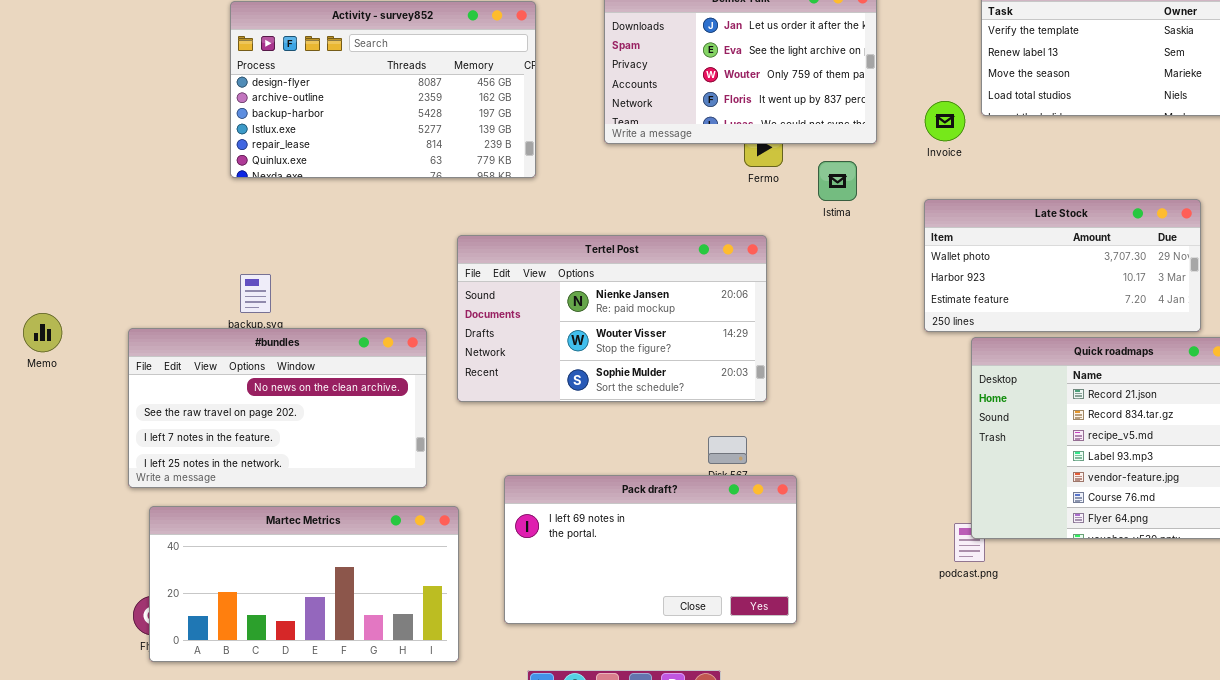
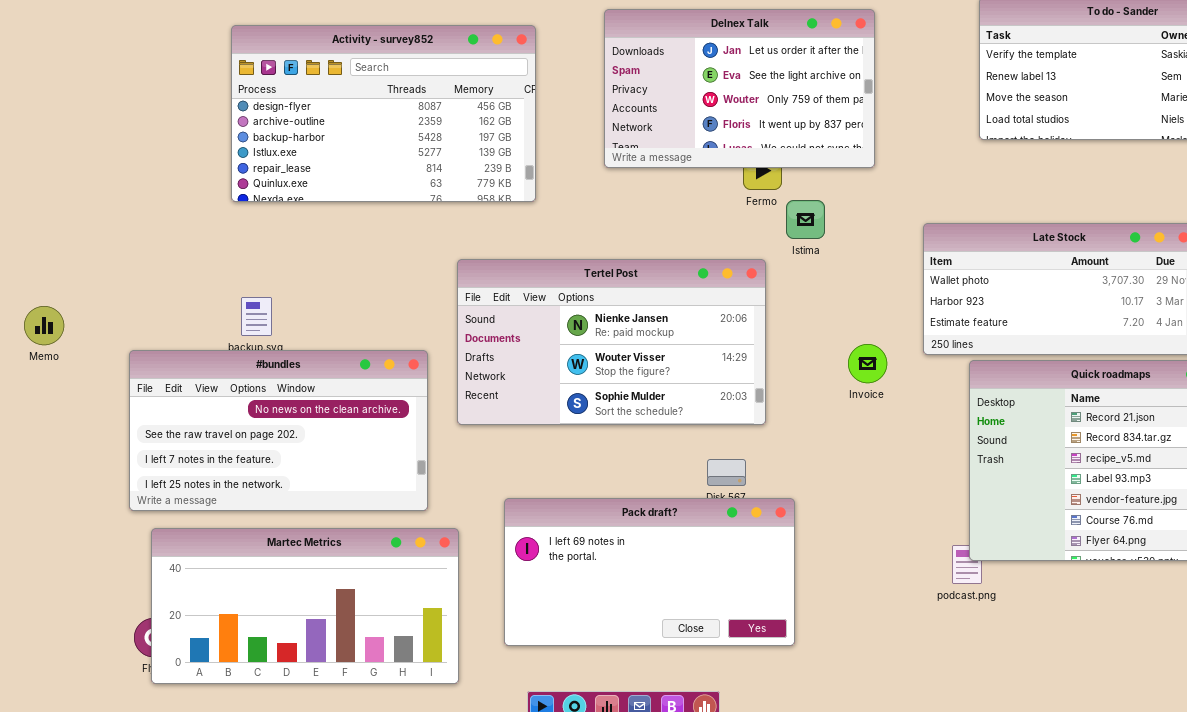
Invoice: [925,101,965,141] -> [848,344,887,383], moved
Istima: [818,161,857,201] -> [786,200,825,239], moved
Memo: [23,313,62,352] -> [24,306,64,345], moved

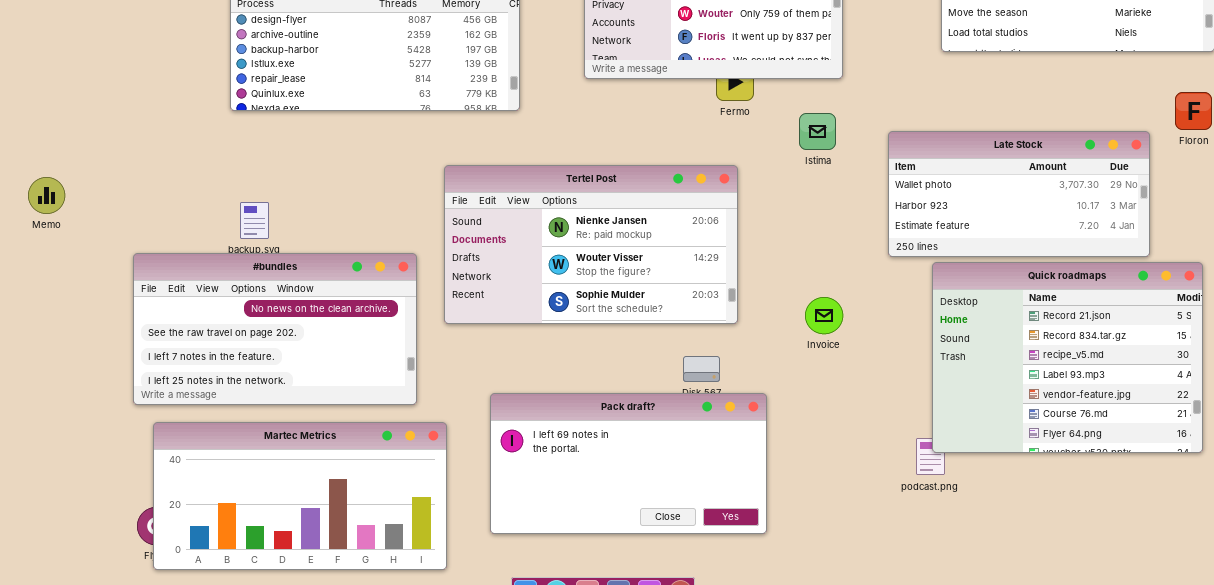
Istima: [786,200,825,239] -> [799,113,836,150], moved
Memo: [24,306,64,345] -> [28,177,65,214], moved
Invoice: [848,344,887,383] -> [805,297,843,334], moved

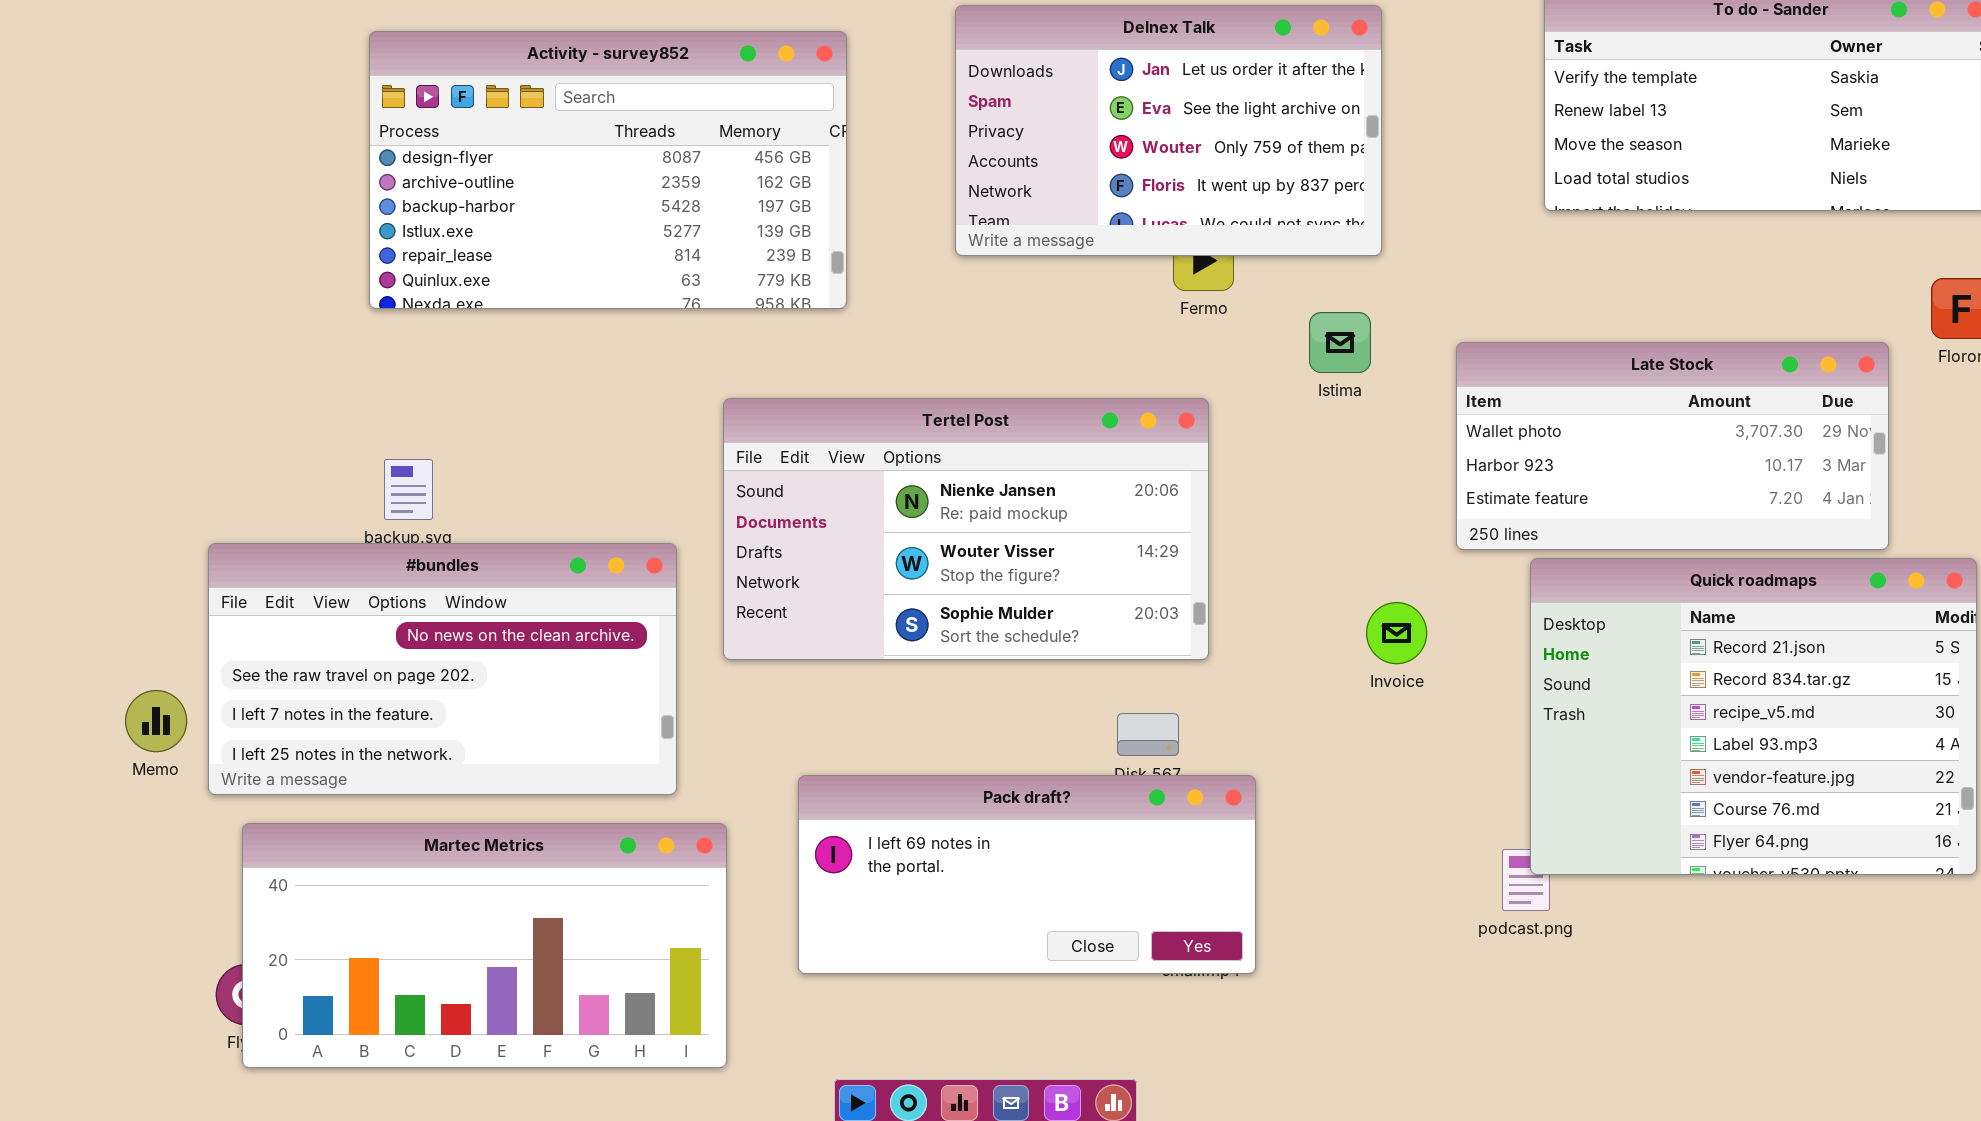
Memo: [28,177,65,214] -> [125,690,187,752], moved
Invoice: [805,297,843,334] -> [1366,602,1427,664], moved
Pack draft?: [490,393,767,534] -> [798,775,1256,974], resized

